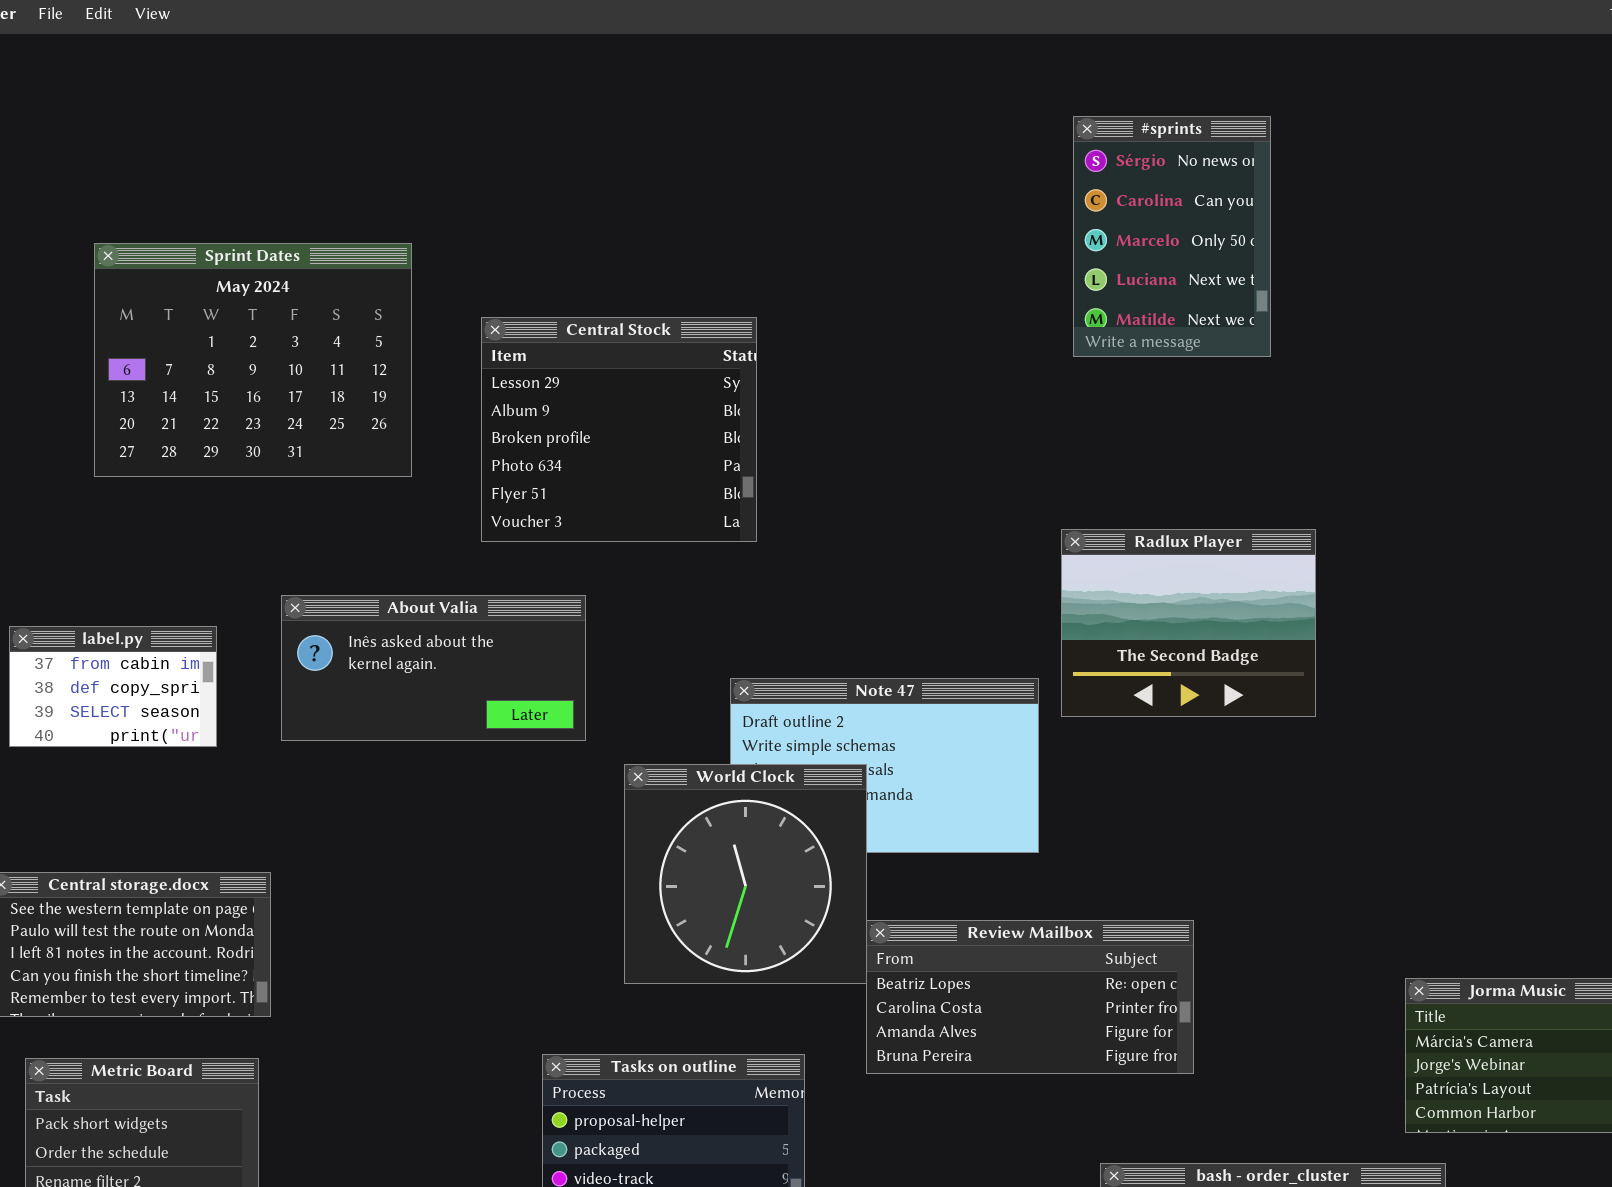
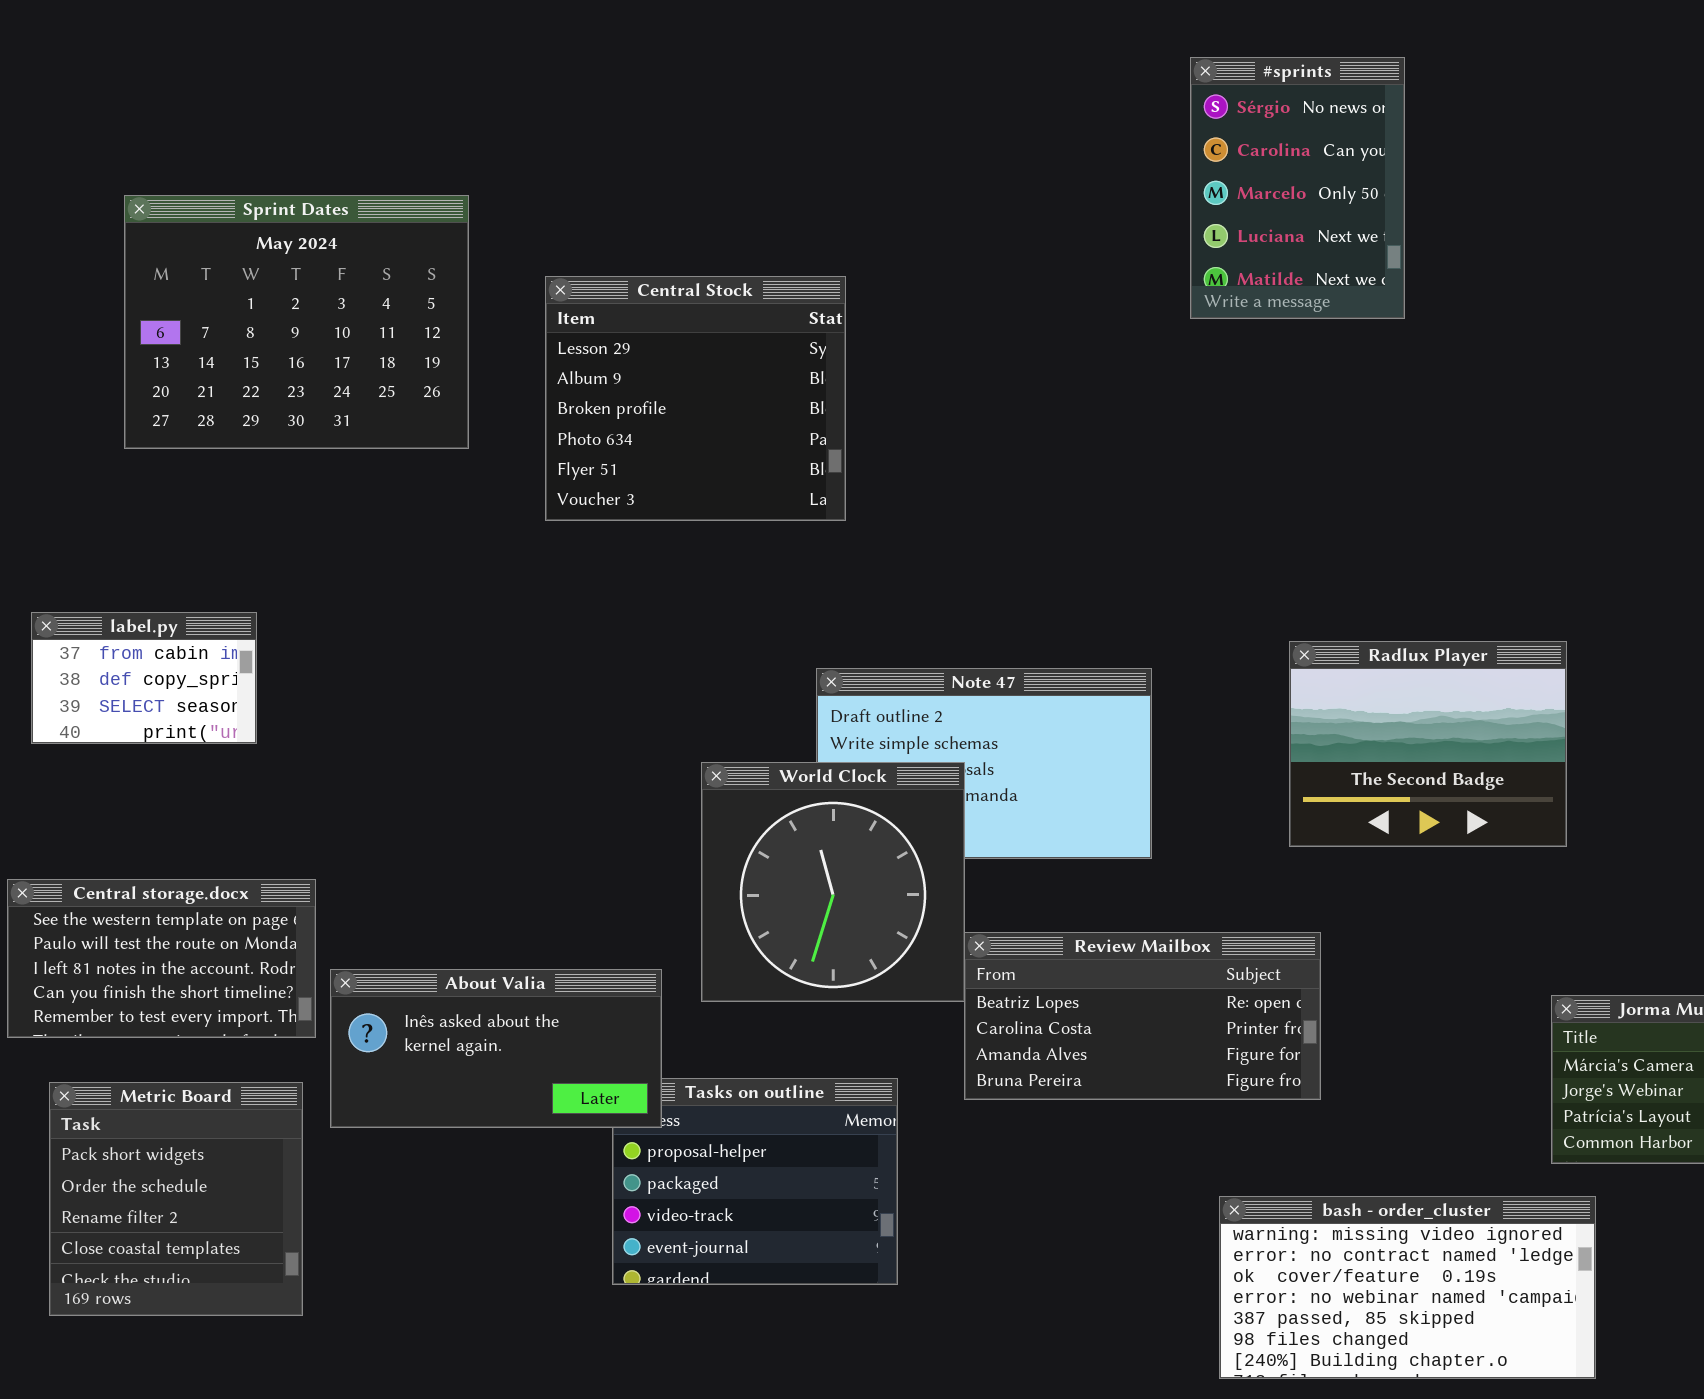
Radlux Player: [1061,529,1316,717] -> [1289,641,1567,847], moved
About Valia: [281,595,586,741] -> [330,969,662,1128], moved

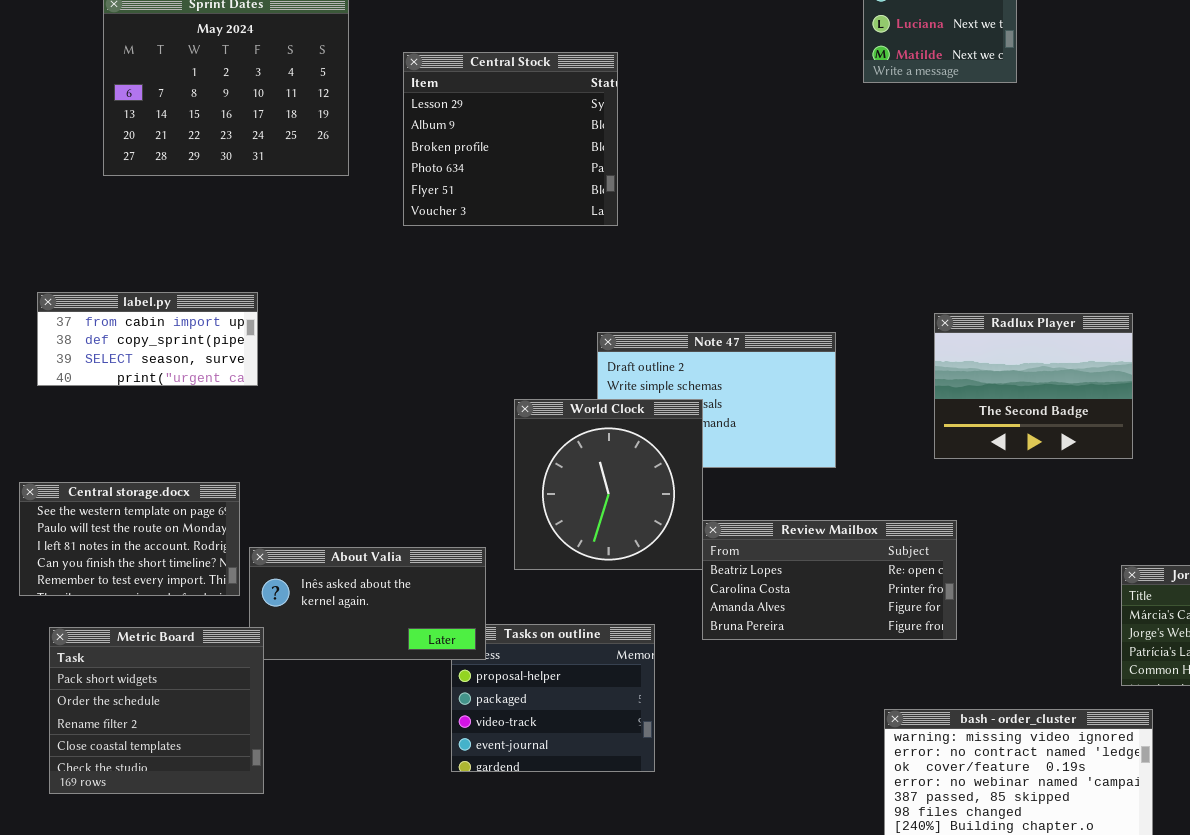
label.py: [31,612,257,744] -> [37,292,258,386], resized
Metric Board: [49,1082,303,1316] -> [49,627,264,794], resized

